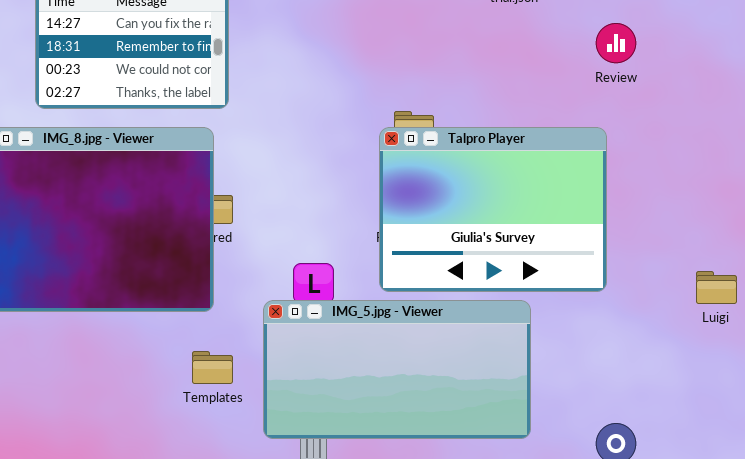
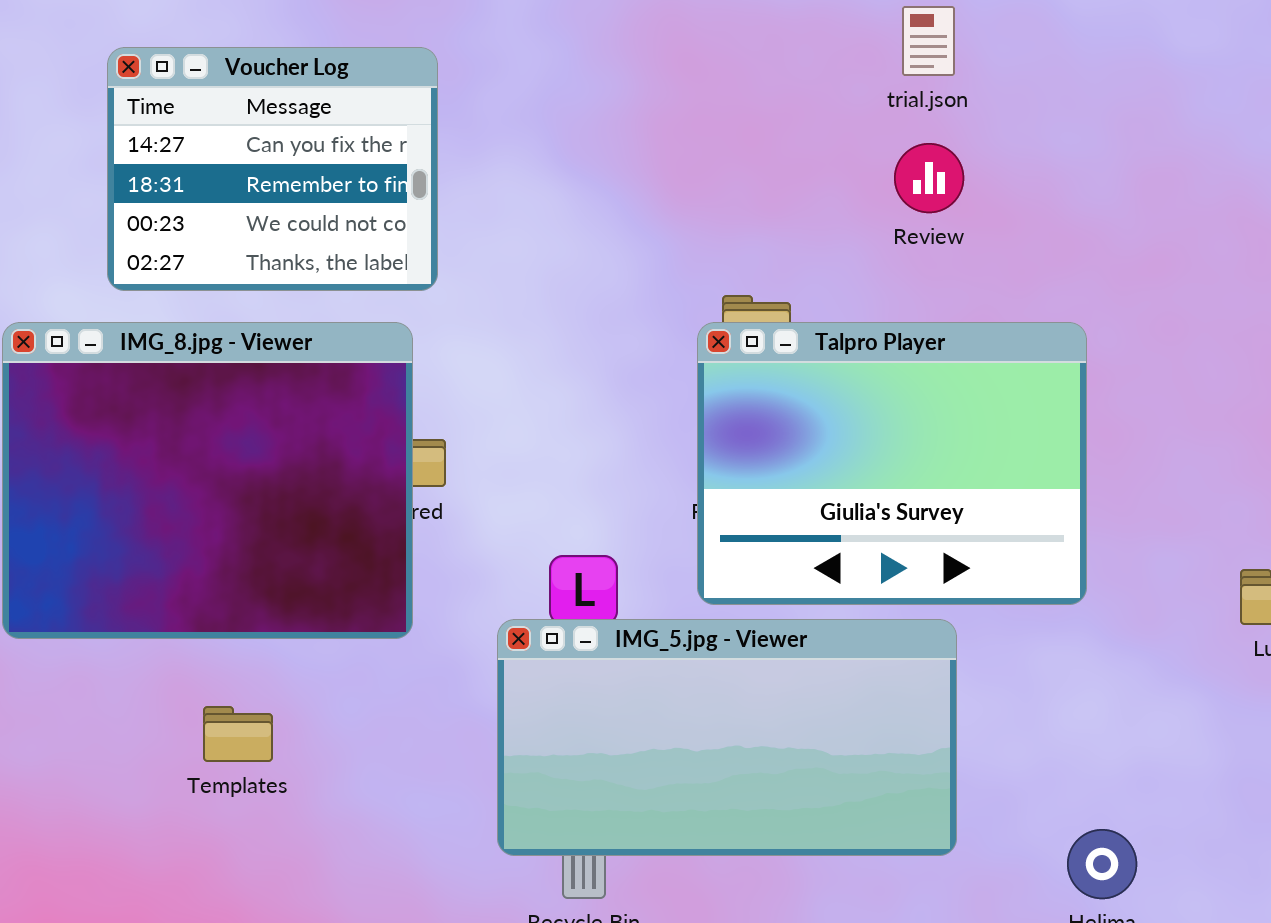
Review: [596,23,636,63] -> [894,143,964,213], moved
Templates: [192,351,233,384] -> [203,706,273,762], moved

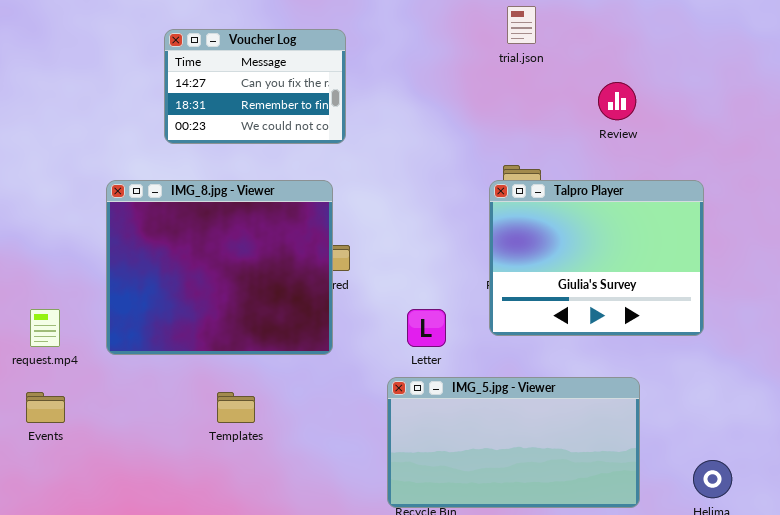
trial.json: [902,6,955,76] -> [507,6,536,44], moved
Voucher Log: [107,47,438,291] -> [164,29,346,144], resized
IMG_5.jpg - Viewer: [497,619,957,856] -> [387,377,640,508], moved

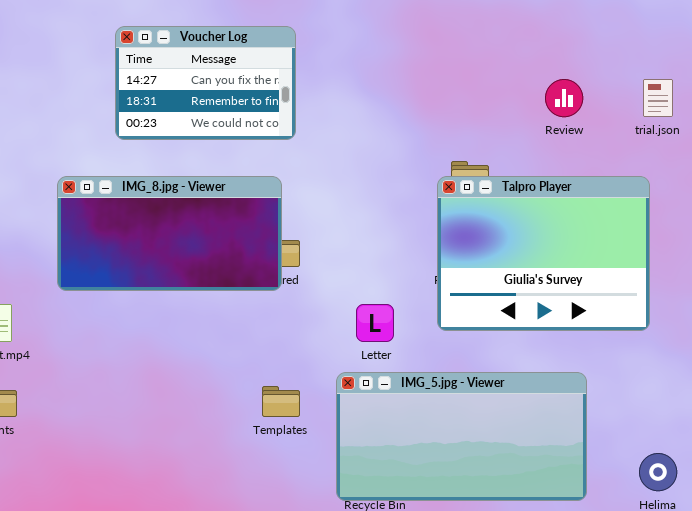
trial.json: [507,6,536,44] -> [643,79,673,117], moved
IMG_8.jpg - Viewer: [106,180,333,355] -> [57,176,282,291], resized
Templates: [217,392,255,423] -> [262,386,300,417], moved

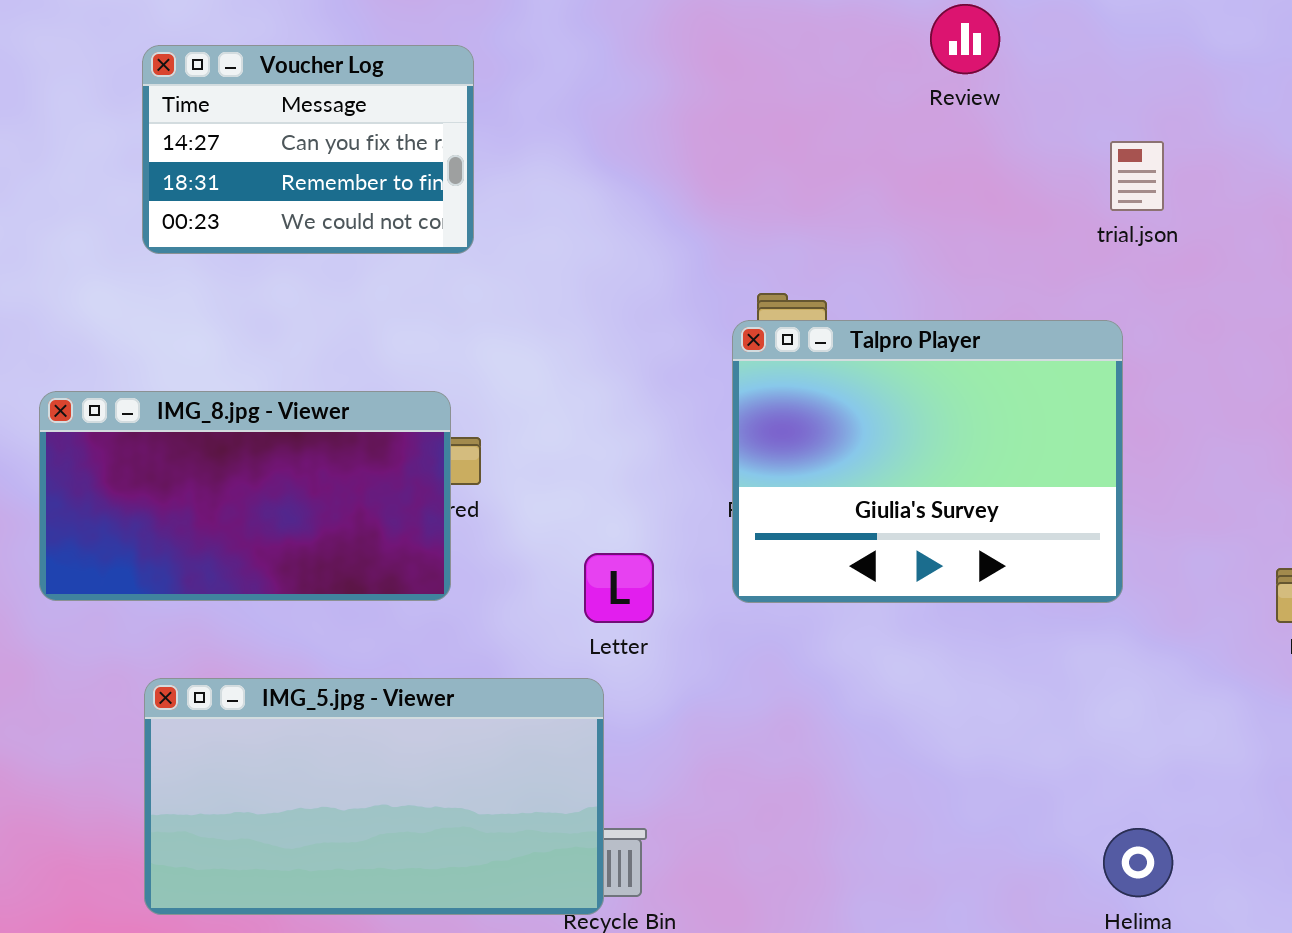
Review: [545,79,583,117] -> [930,4,1000,74], moved
IMG_8.jpg - Viewer: [57,176,282,291] -> [39,391,451,601], moved
IMG_5.jpg - Viewer: [336,372,587,501] -> [144,678,604,915], moved

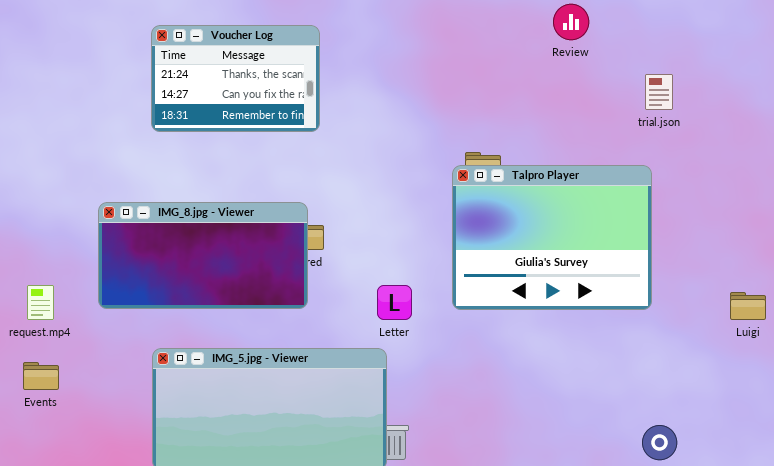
Voucher Log: [142,45,474,254] -> [151,25,320,132], scrolled up 1 row

